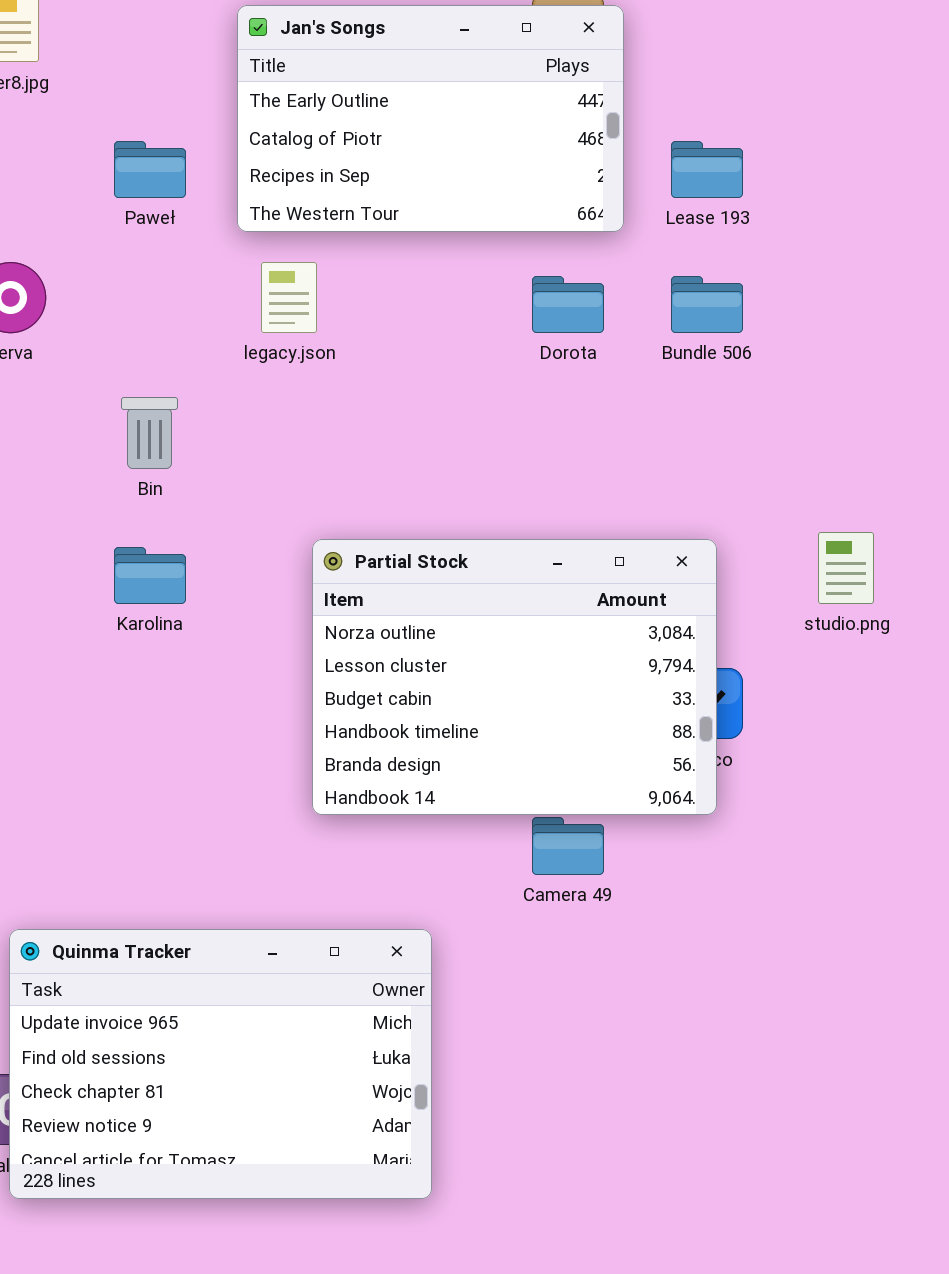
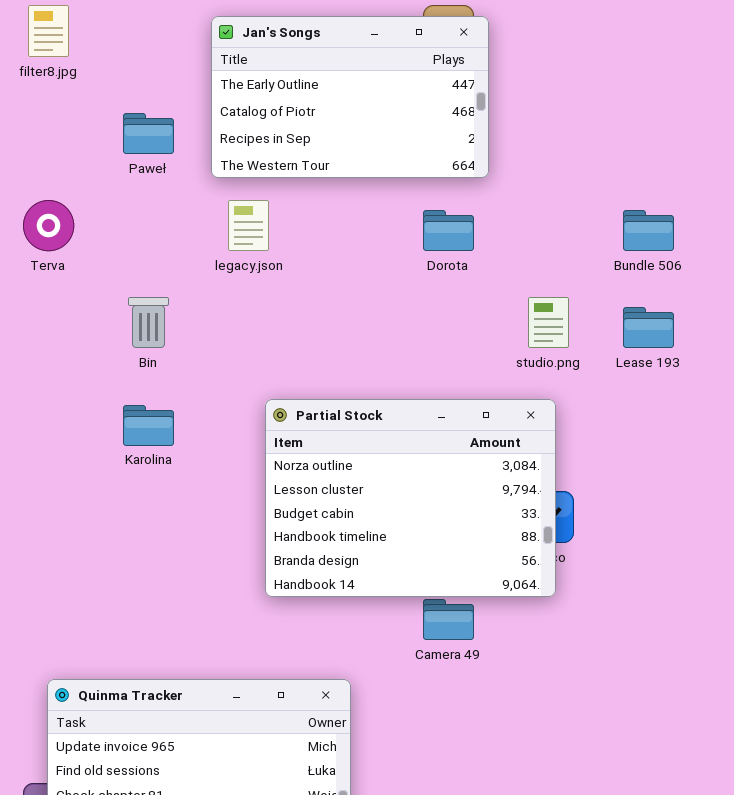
Lease 193: [671,141,743,198] -> [623,307,674,348], moved
Bundle 506: [671,276,743,333] -> [623,210,674,251], moved
studio.png: [818,532,874,604] -> [528,297,569,348], moved

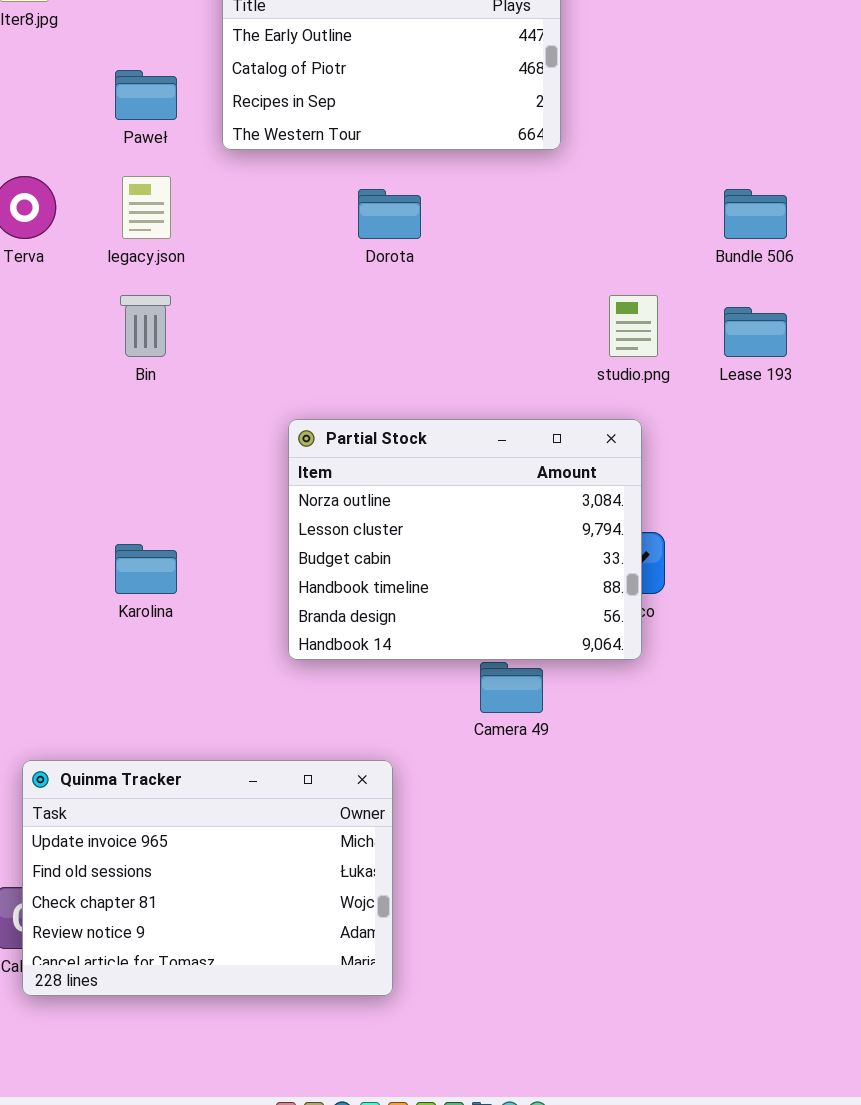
legacy.json: [228,200,269,251] -> [122,176,171,239], moved
Dorota: [423,210,474,251] -> [358,189,421,239], moved
Karolina: [123,405,174,446] -> [115,544,177,594], moved

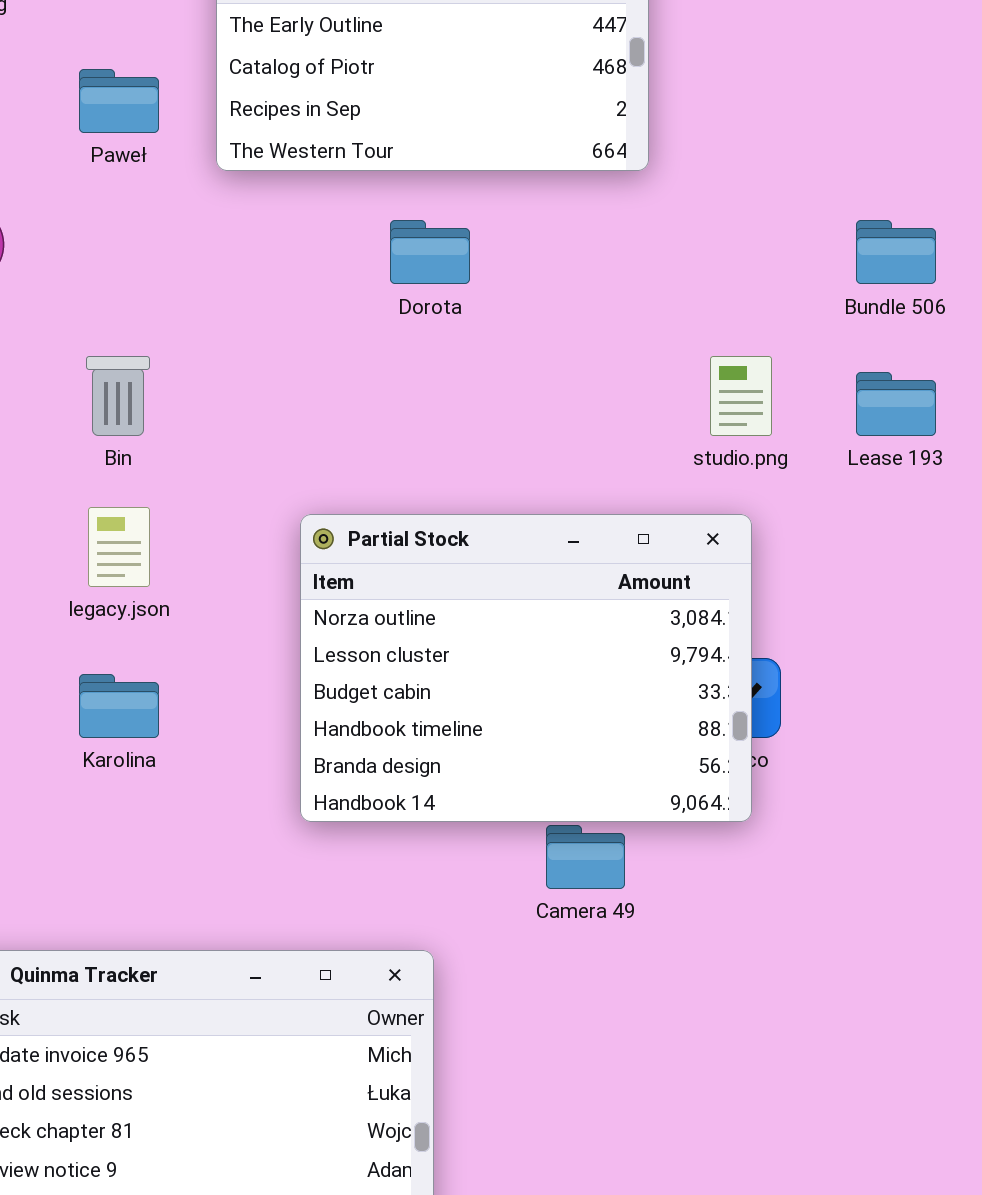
legacy.json: [122,176,171,239] -> [88,507,150,587], moved

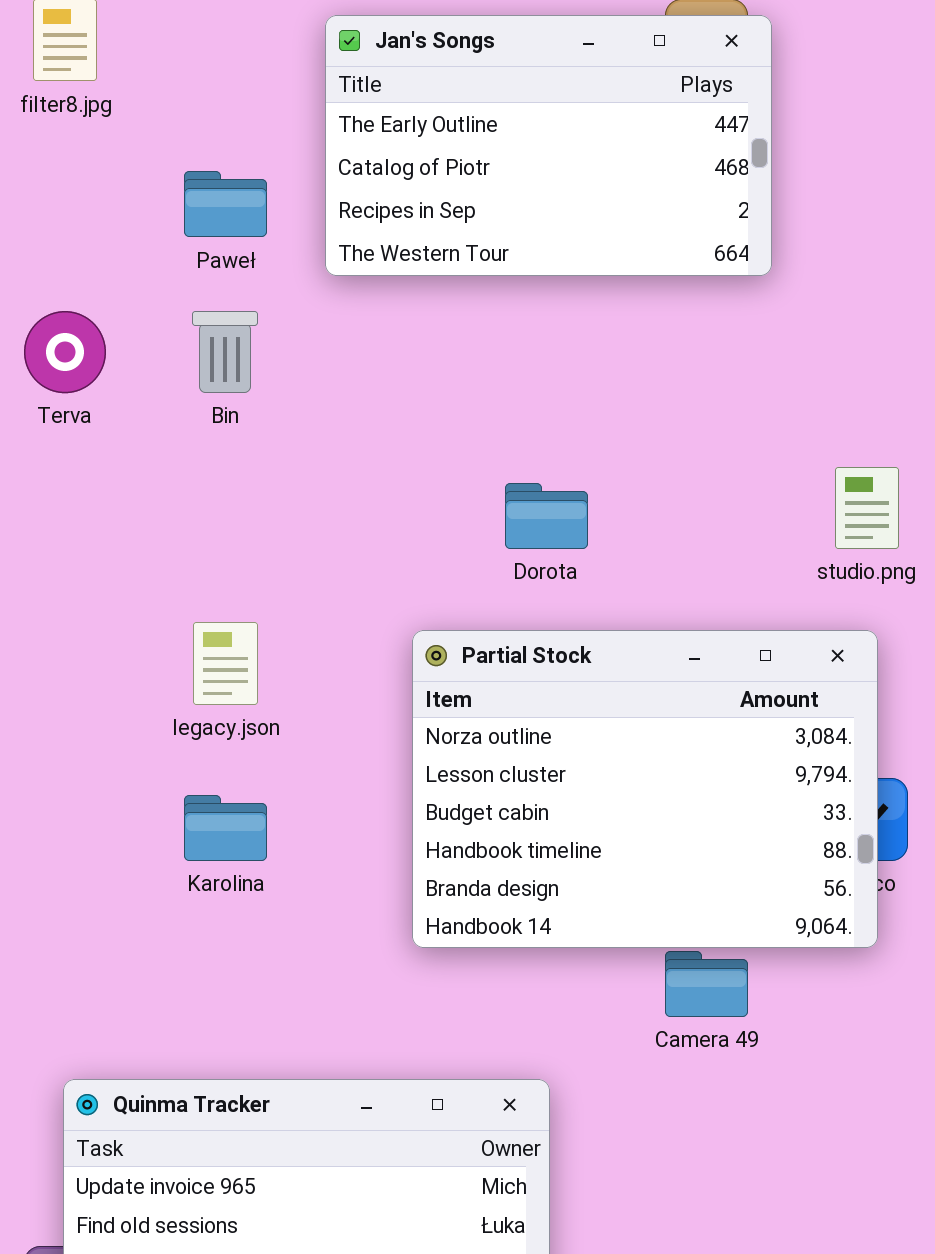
Dorota: [390,220,470,284] -> [505,483,588,549], moved
Bin: [86,356,150,436] -> [192,311,258,393], moved

